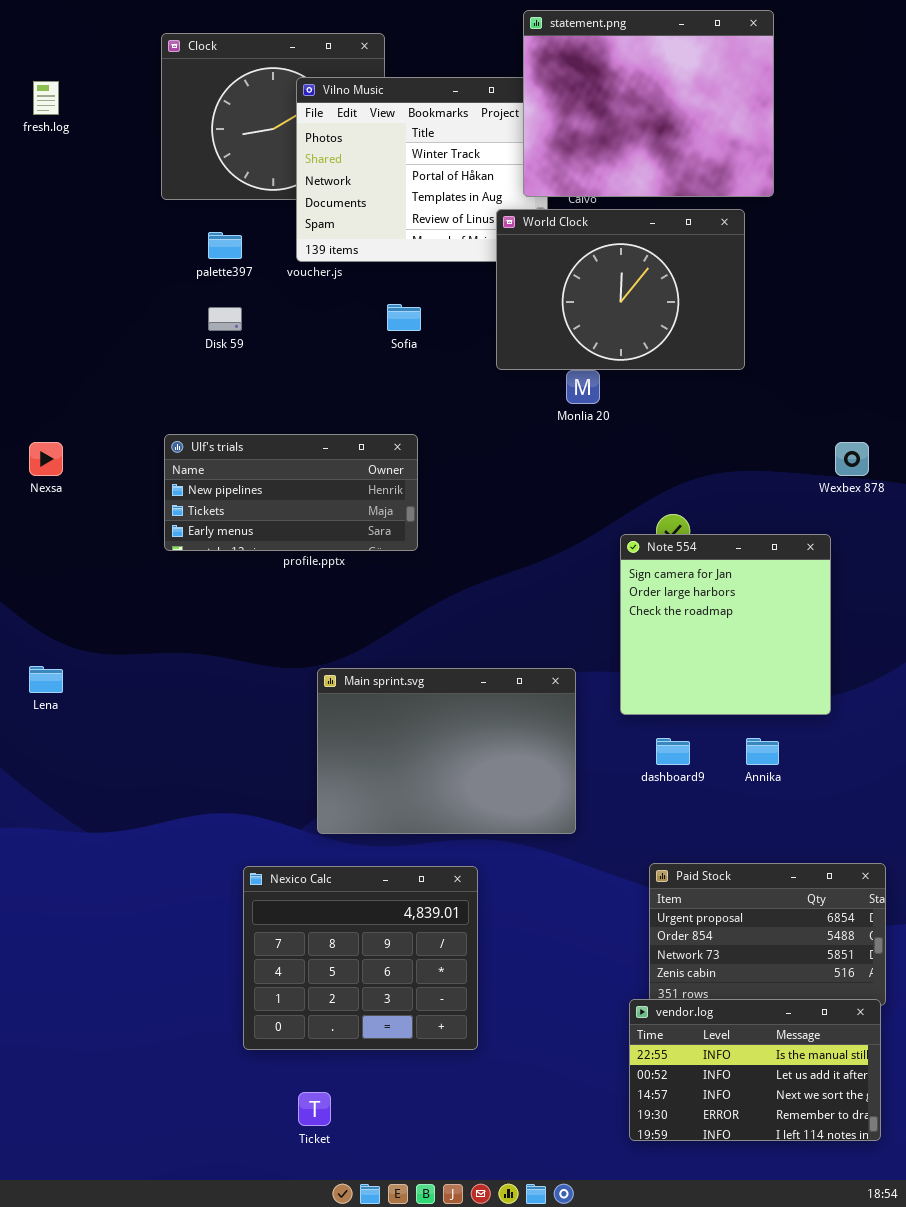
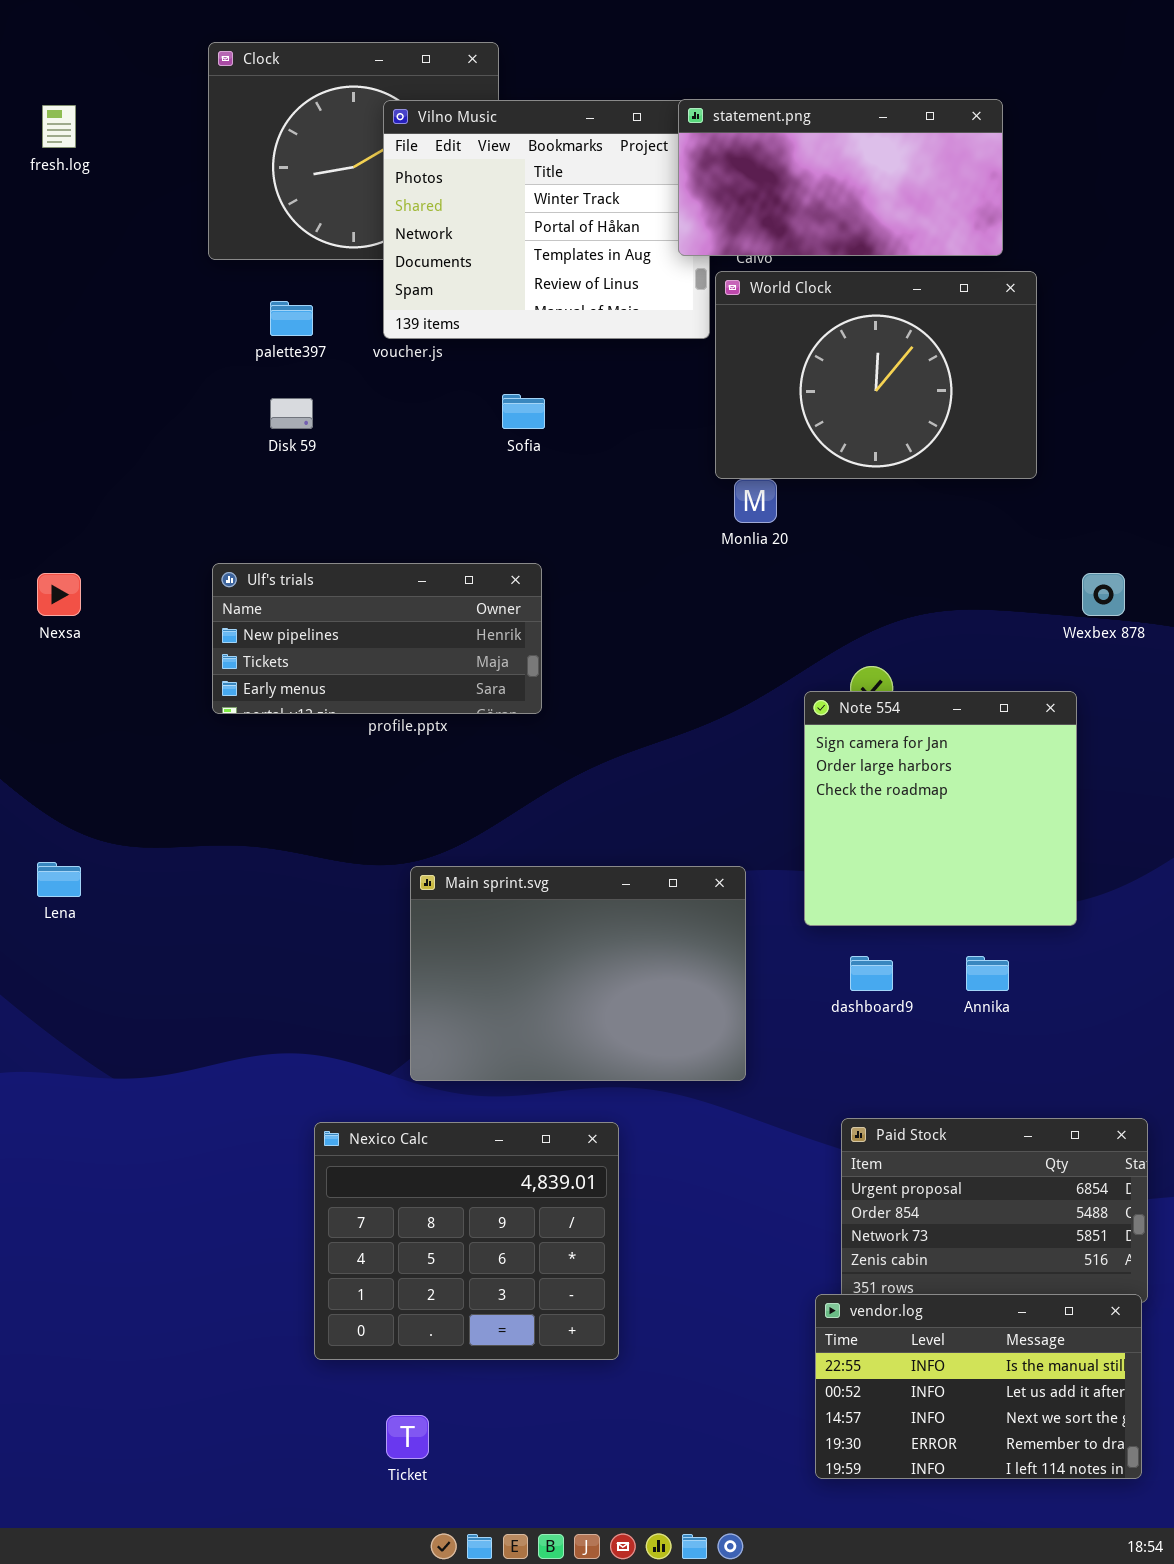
statement.png: [523,10,774,197] -> [678,99,1003,256], resized
World Clock: [496,209,745,370] -> [715,271,1037,479], moved

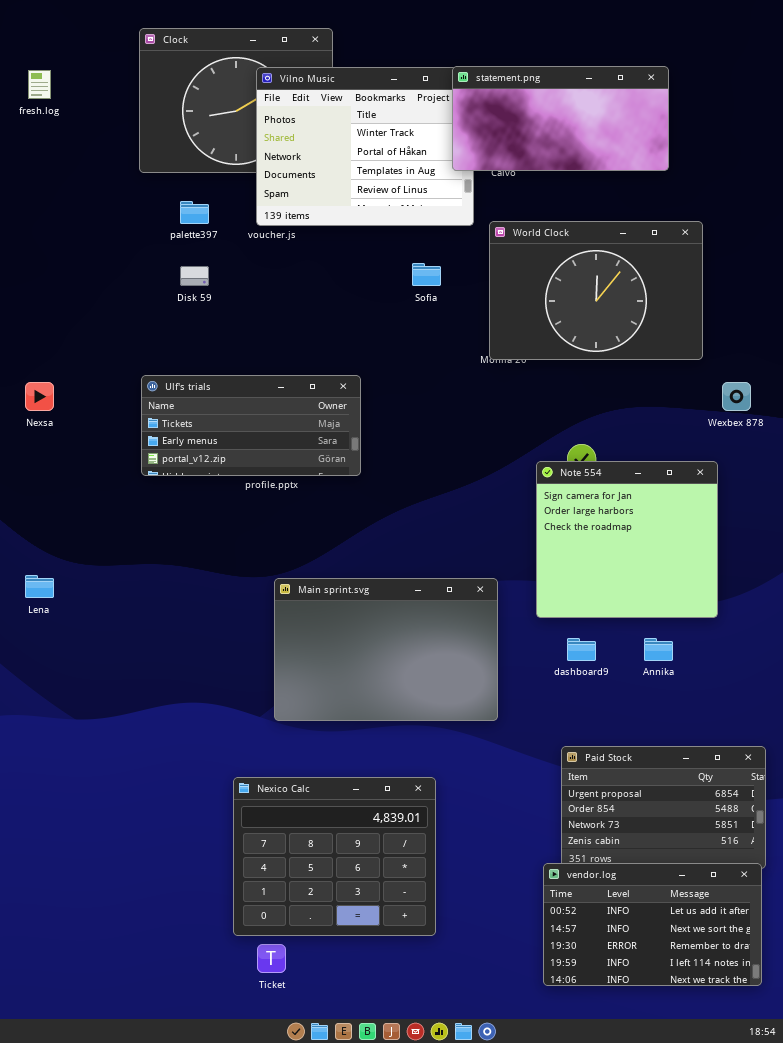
World Clock: [715,271,1037,479] -> [489,221,703,360], moved
Sofia: [502,394,545,429] -> [412,263,441,286], moved
Ulf's trials: [212,563,542,714] -> [141,375,361,476], scrolled down 1 row
Nexico Calc: [314,1122,619,1360] -> [233,777,436,936], moved
vendor.log: [815,1294,1142,1479] -> [543,863,762,986], scrolled down 1 row

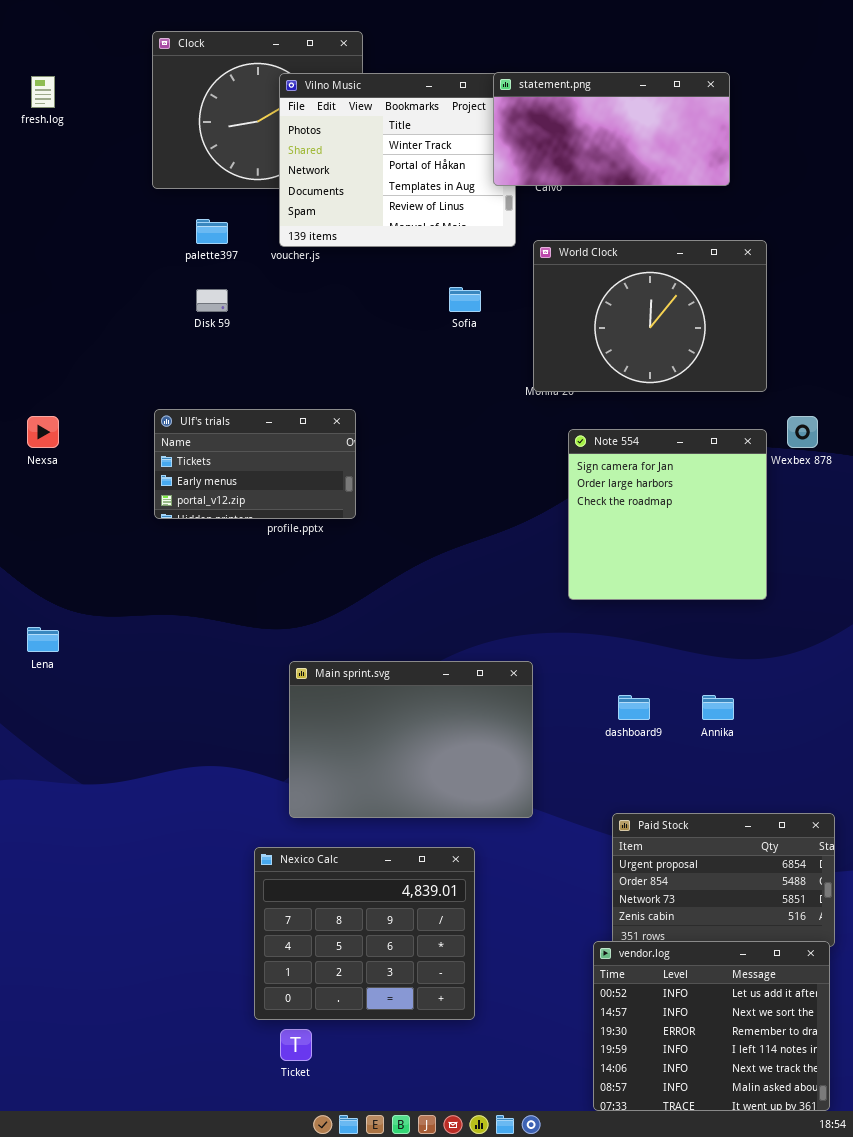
Ulf's trials: [141,375,361,476] -> [154,409,356,519], resized
Note 554: [536,461,718,618] -> [568,429,767,600], moved
Main sprint.svg: [274,578,498,721] -> [289,661,533,818], moved
vendor.log: [543,863,762,986] -> [593,941,830,1111], resized

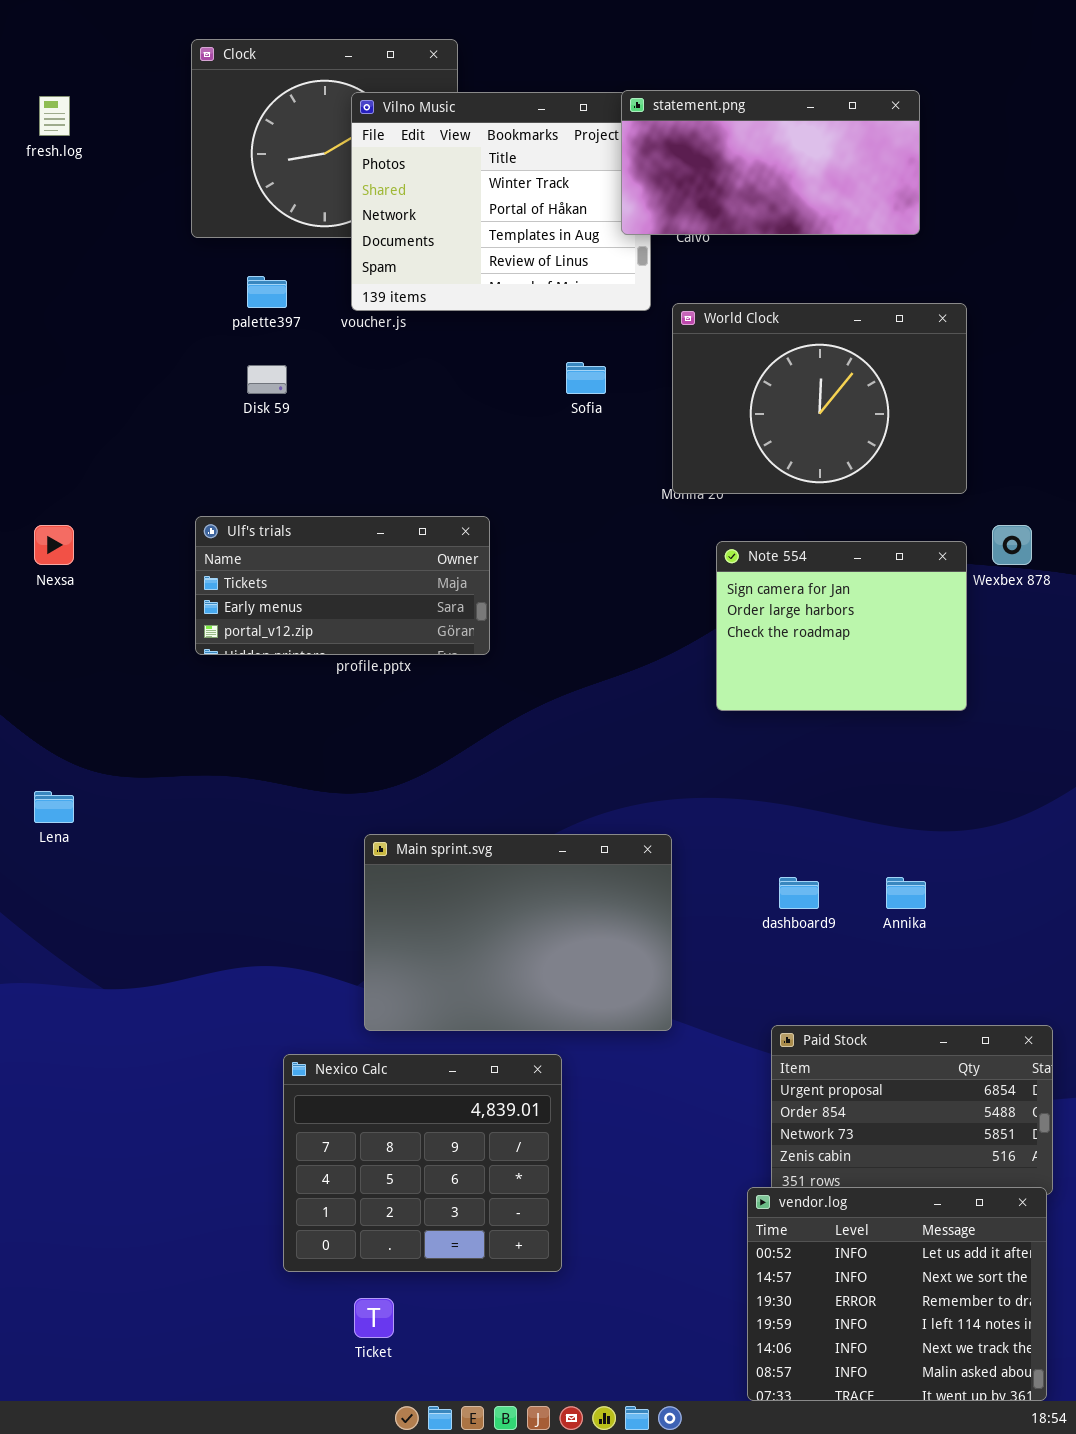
Ulf's trials: [154,409,356,519] -> [195,516,490,655], resized
Note 554: [568,429,767,600] -> [716,541,967,711], resized
Nexico Calc: [254,847,475,1020] -> [283,1054,562,1272], moved

